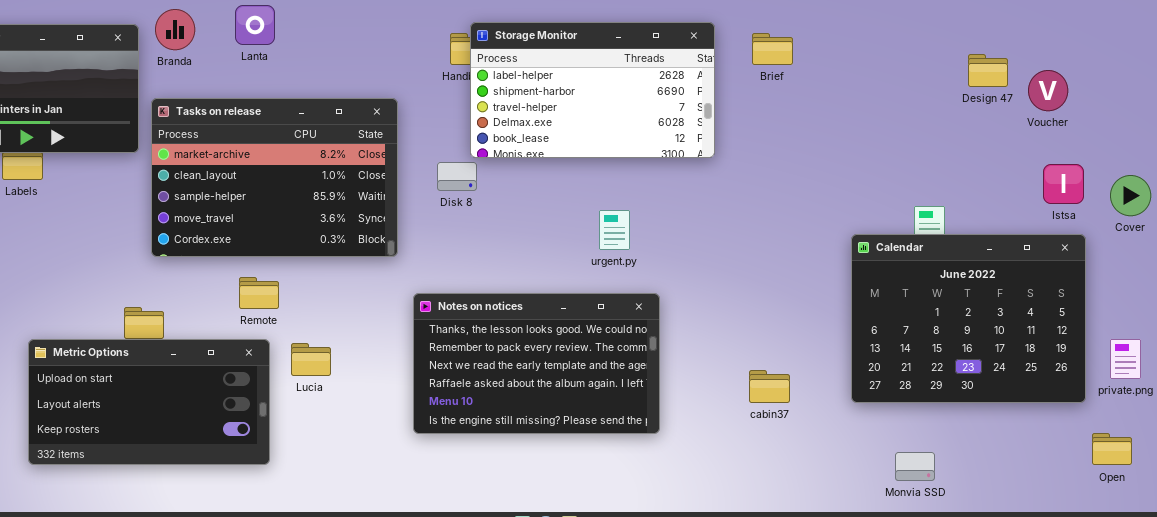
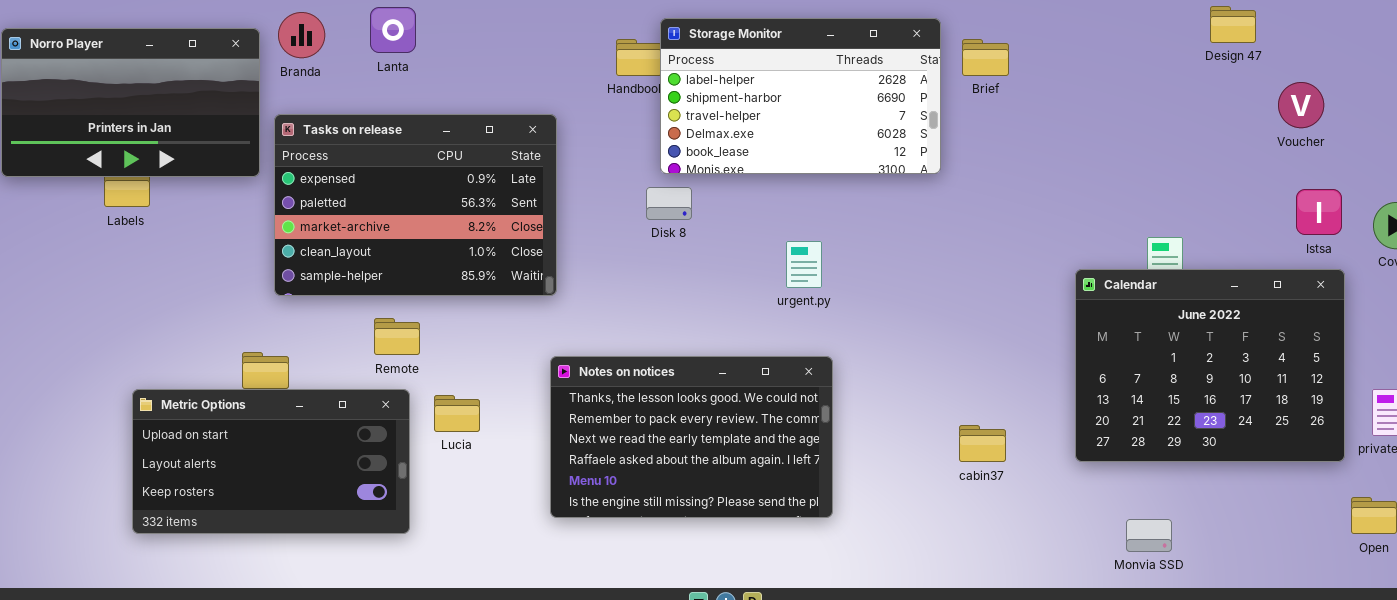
Storage Monitor: [470,22,715,158] -> [660,18,941,174], moved
Design 47: [968,54,1008,87] -> [1210,6,1256,43], moved
Tasks on release: [151,98,398,257] -> [274,114,557,296], scrolled up 2 rows
Disk 8: [437,162,477,191] -> [646,187,692,220], moved
Notes on notices: [413,293,660,434] -> [550,356,833,518], moved

